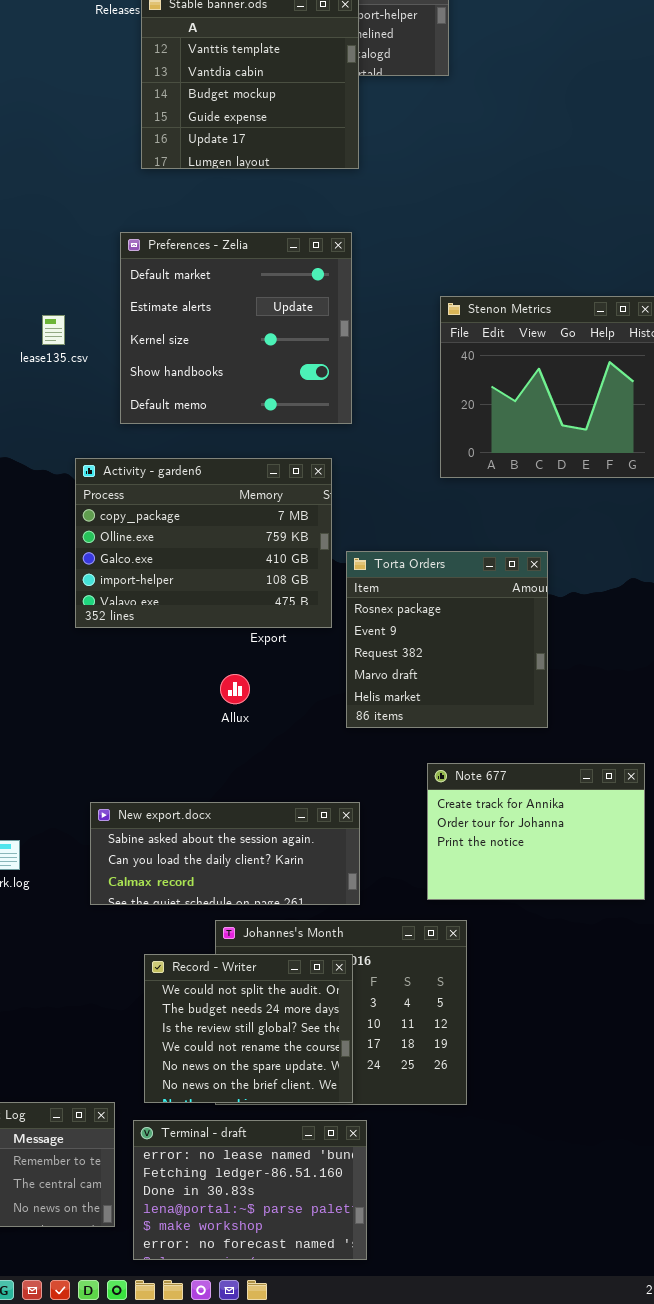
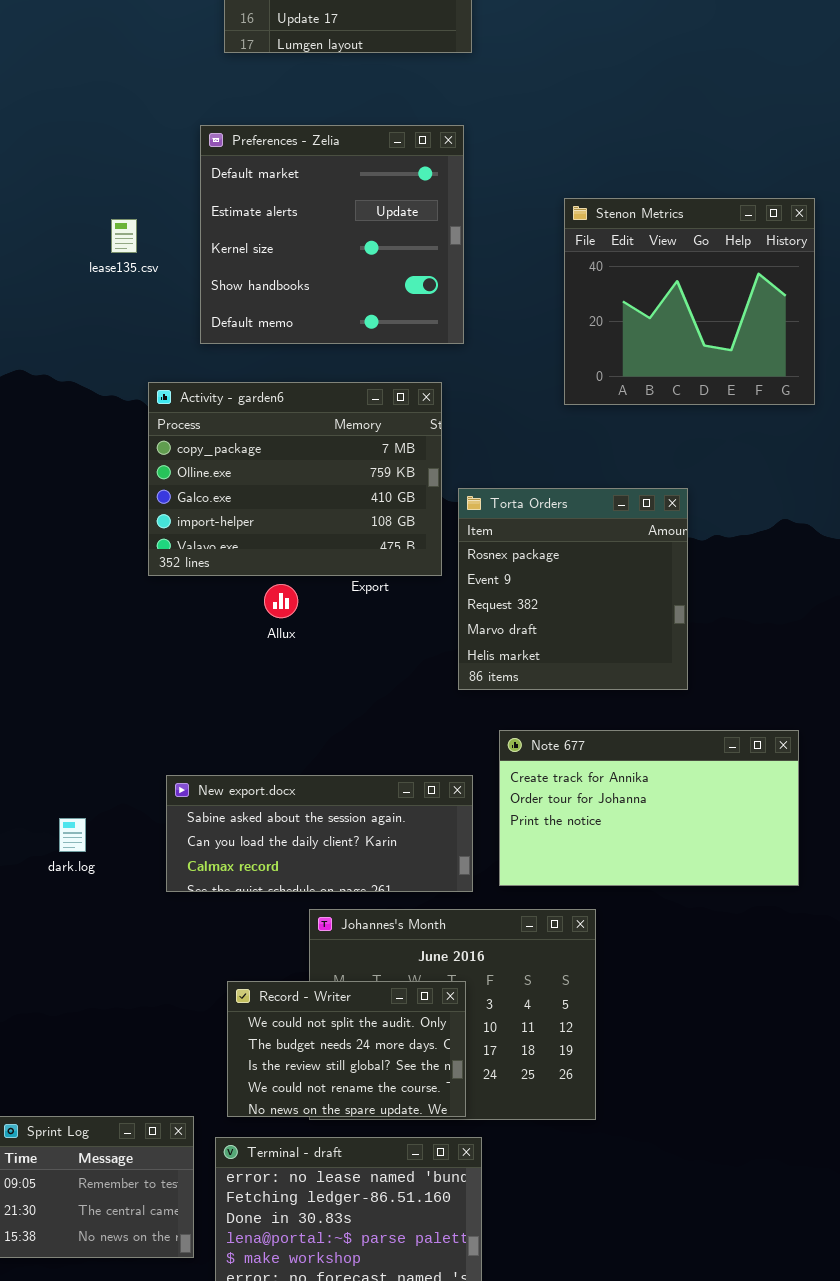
Allux: [220,674,250,704] -> [264,584,298,618], moved
Note 677: [427,763,645,900] -> [499,730,799,886], resized
Record - Writer: [144,954,353,1103] -> [227,981,466,1117], resized

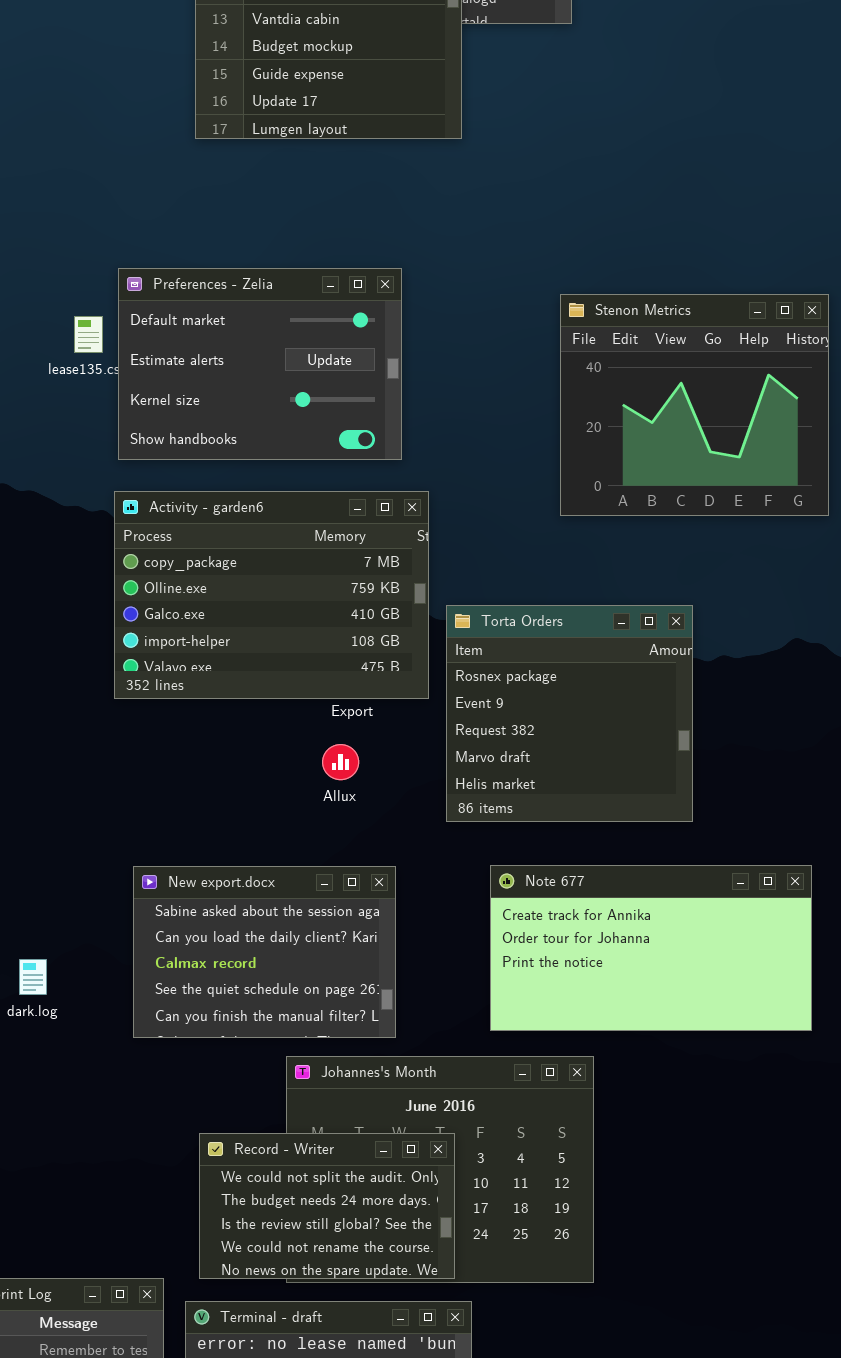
Preferences - Zelia: [200,125,464,344] -> [118,268,402,460], moved, resized
Allux: [264,584,298,618] -> [322,744,359,780], moved
New export.docx: [166,775,473,892] -> [133,866,396,1038], resized

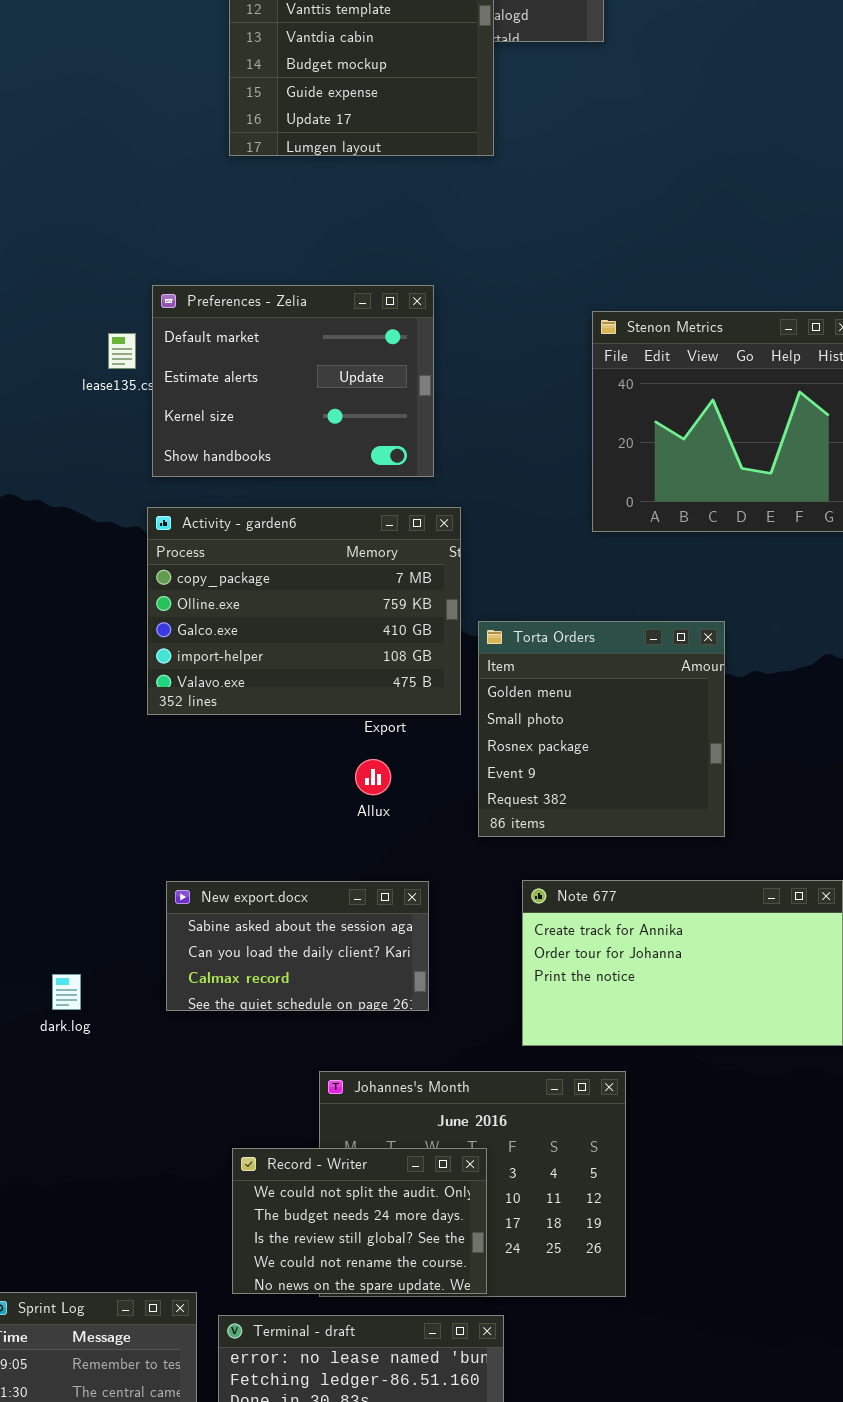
Torta Orders: [446,605,693,822] -> [478,621,725,837], scrolled up 2 rows
New export.docx: [133,866,396,1038] -> [166,881,429,1011], resized

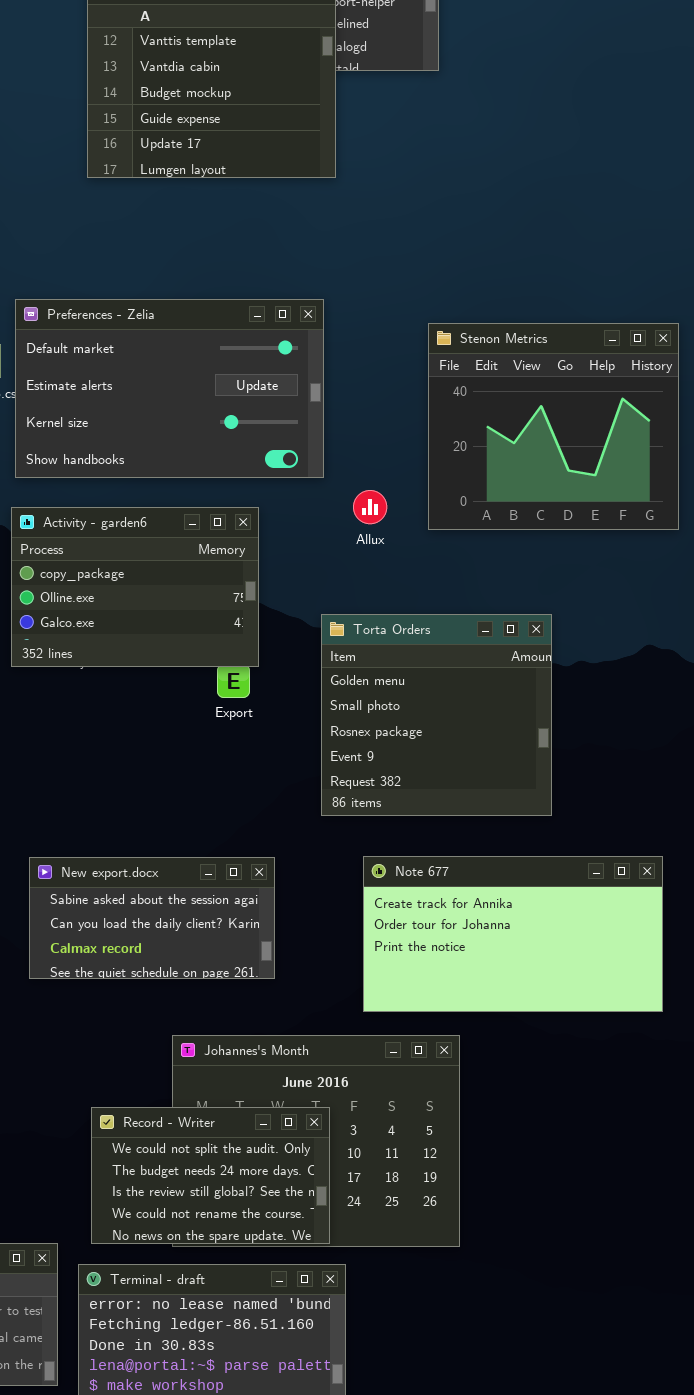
Preferences - Zelia: [152,285,434,477] -> [15,299,324,478], resized
Activity - garden6: [147,507,461,715] -> [11,507,259,667], resized
Allux: [355,759,391,795] -> [353,490,387,524], moved

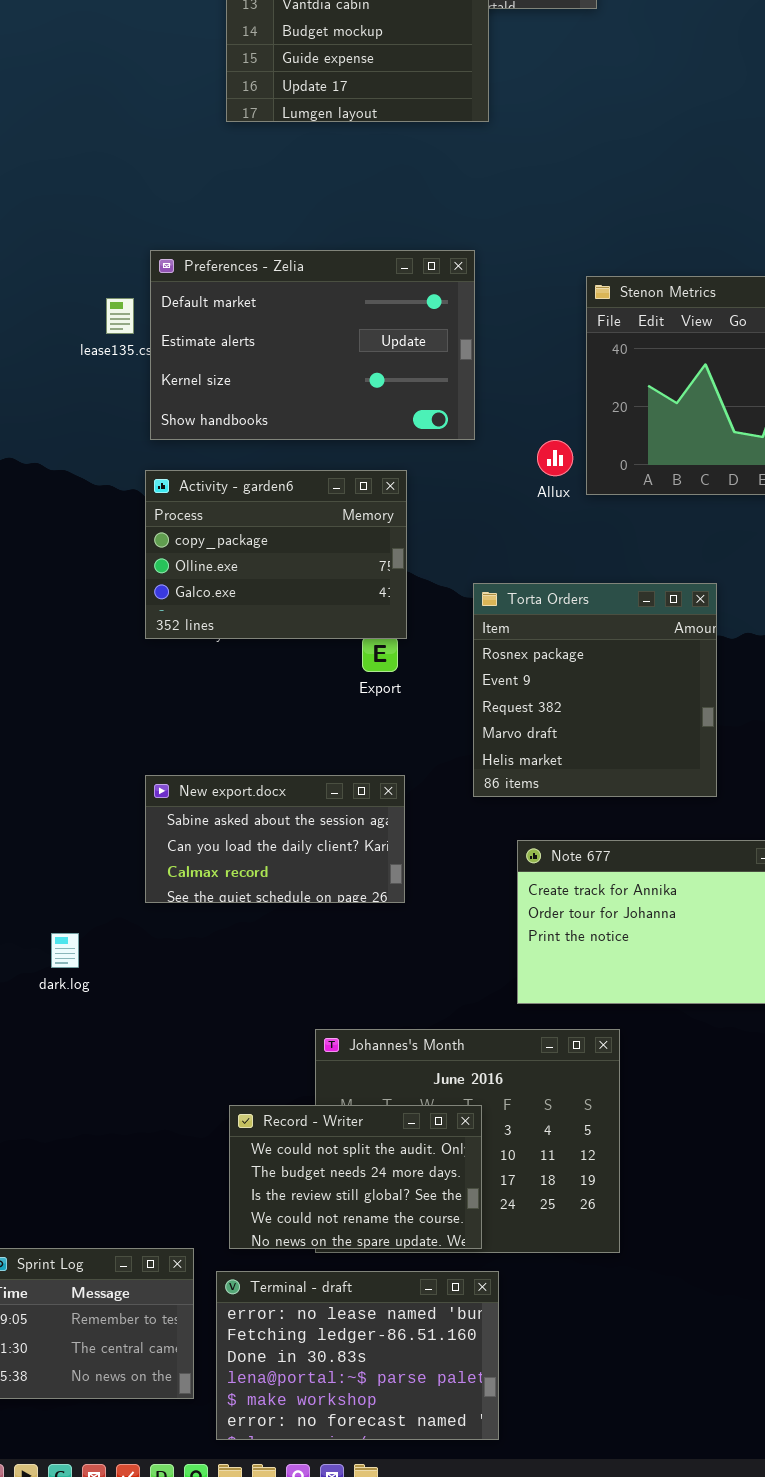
Allux: [353,490,387,524] -> [537,440,573,476], moved
Torta Orders: [321,614,552,816] -> [473,583,717,797], scrolled down 2 rows
New export.docx: [29,857,275,979] -> [145,775,405,903], moved

